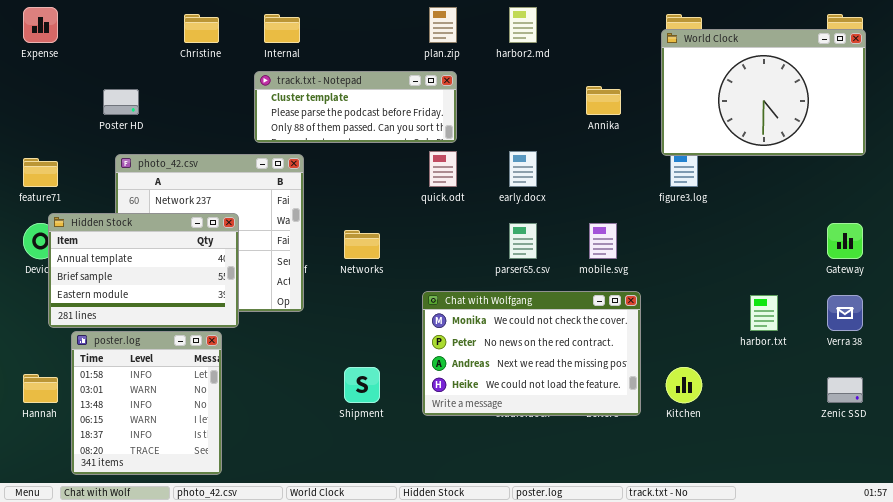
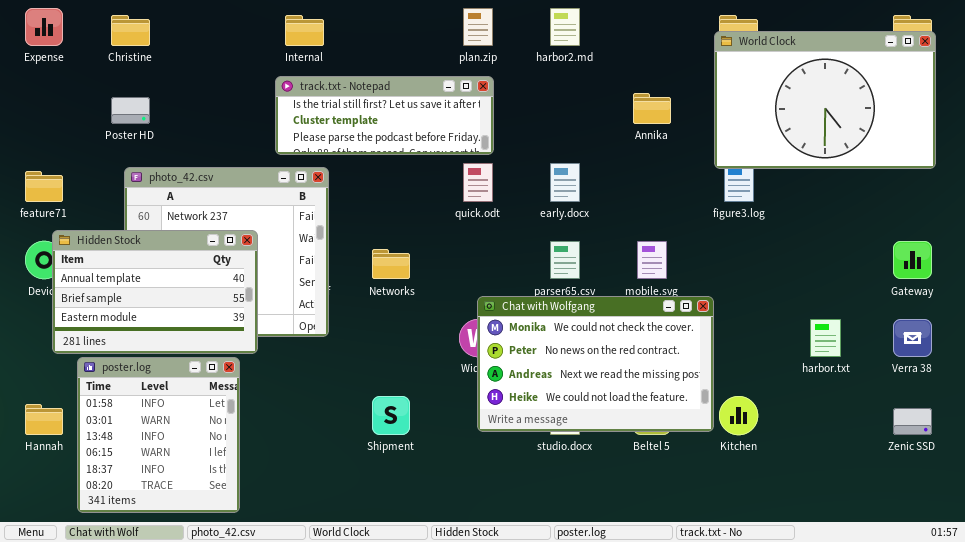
Christine: [184,14,219,43] -> [111,15,150,46], moved
track.txt - Notepad: [254,71,457,143] -> [275,76,494,155], scrolled up 1 row
Chat with Wolfgang: [422,291,641,416] -> [477,296,714,432], moved

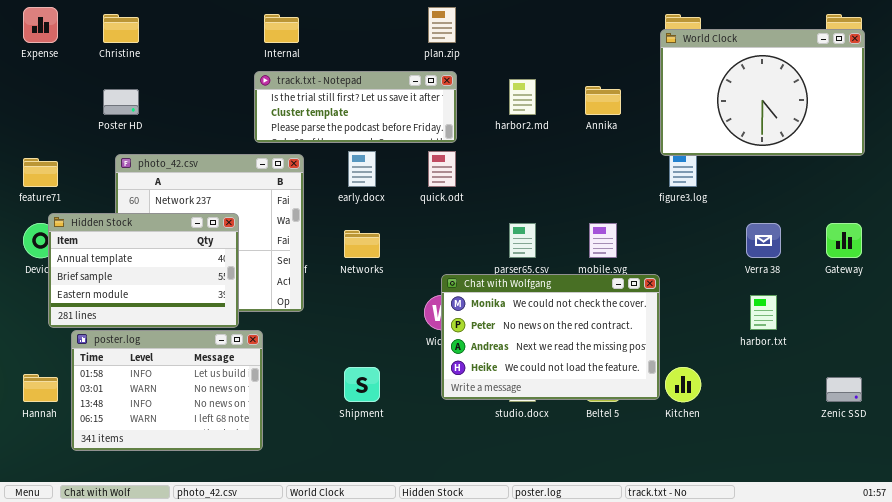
harbor2.md: [550,8,580,46] -> [509,79,536,115], moved
early.docx: [550,163,580,202] -> [348,151,376,187], moved
Verra 38: [893,319,932,357] -> [746,223,781,258], moved
poster.log: [77,357,240,513] -> [71,330,263,451], resized

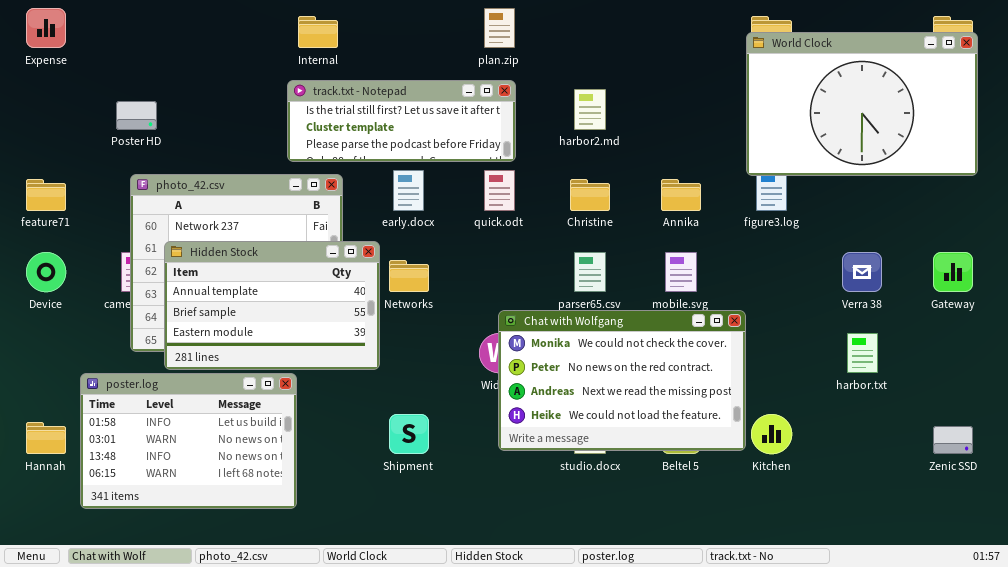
Christine: [103,14,139,43] -> [570,179,610,211], moved
Annika: [585,86,621,115] -> [661,179,701,211], moved
Hidden Stock: [48,213,239,328] -> [164,241,380,370], moved

